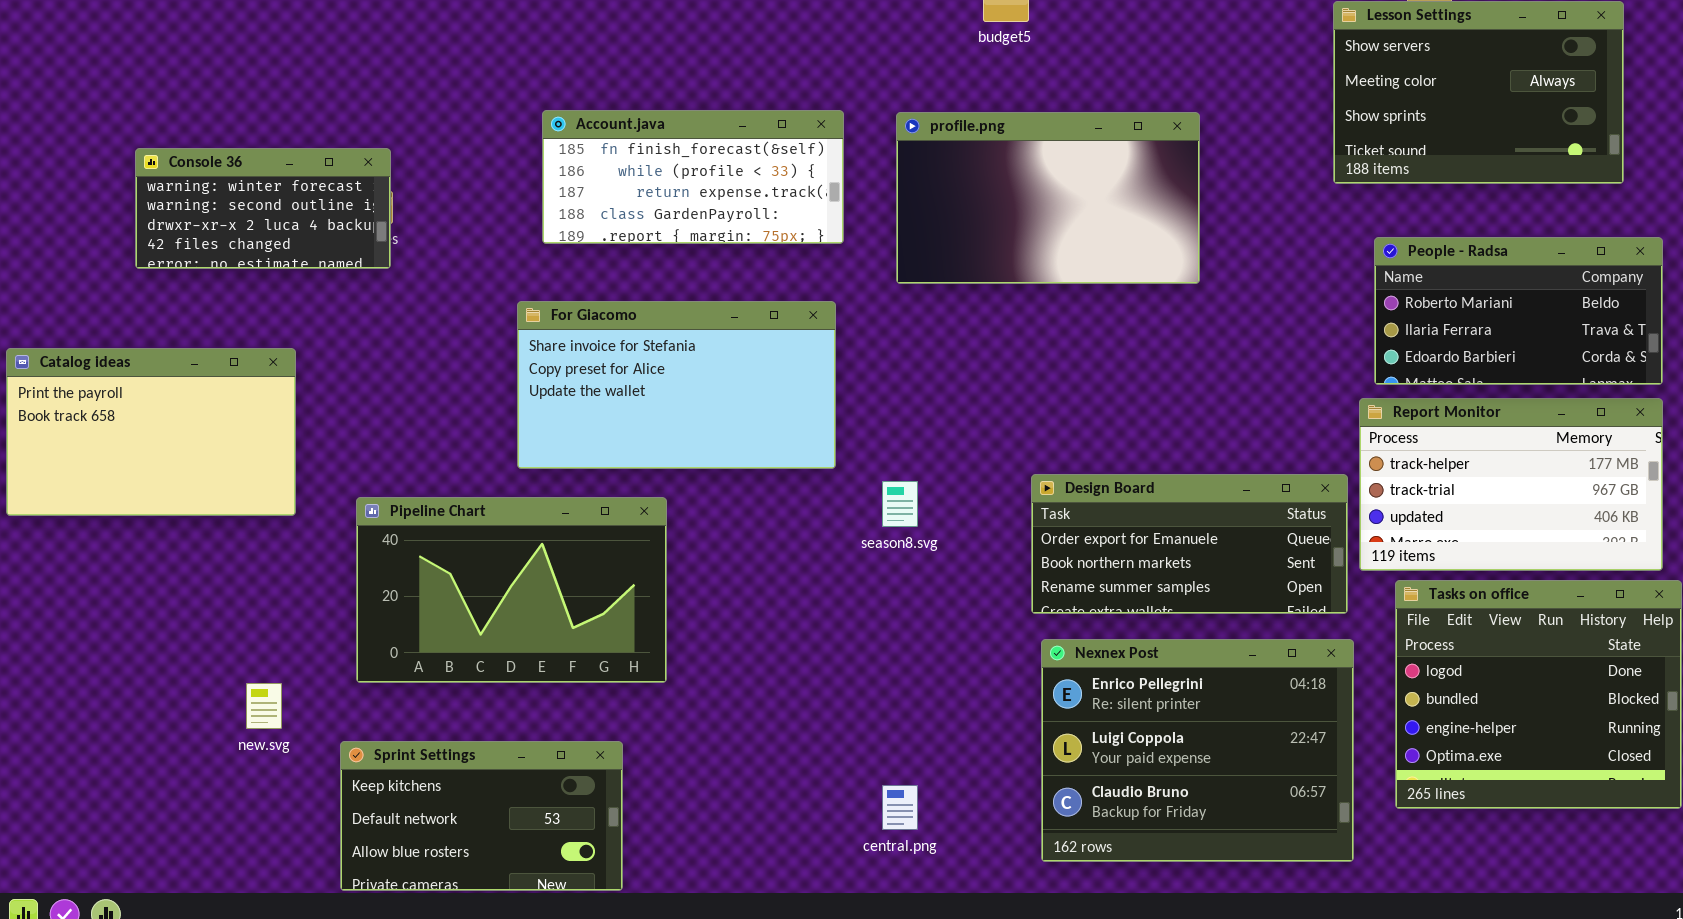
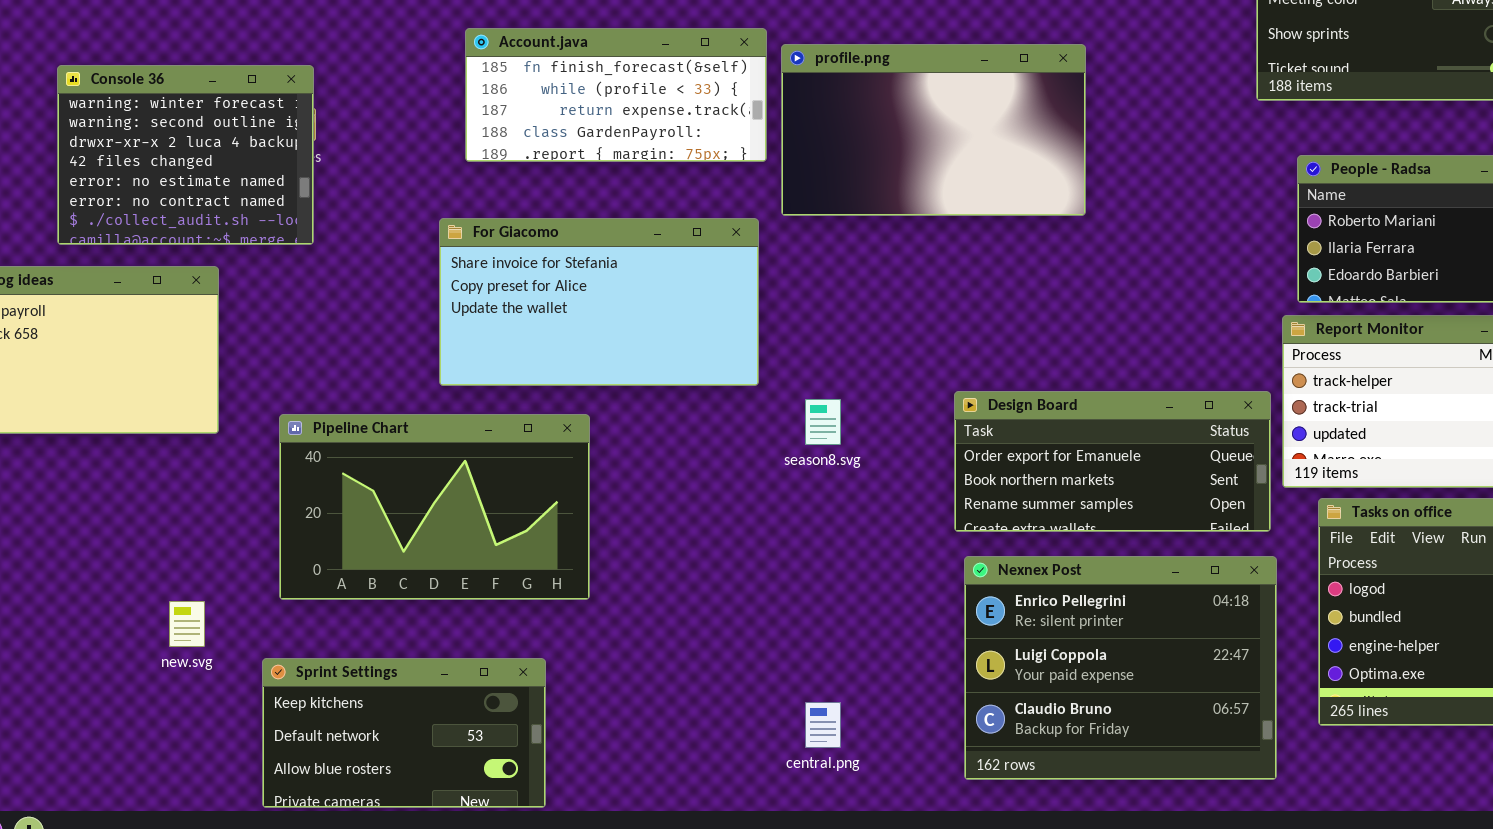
profile.png: [896,112,1200,284] -> [781,44,1086,216], moved
Console 36: [135,148,391,269] -> [57,65,314,245], resized

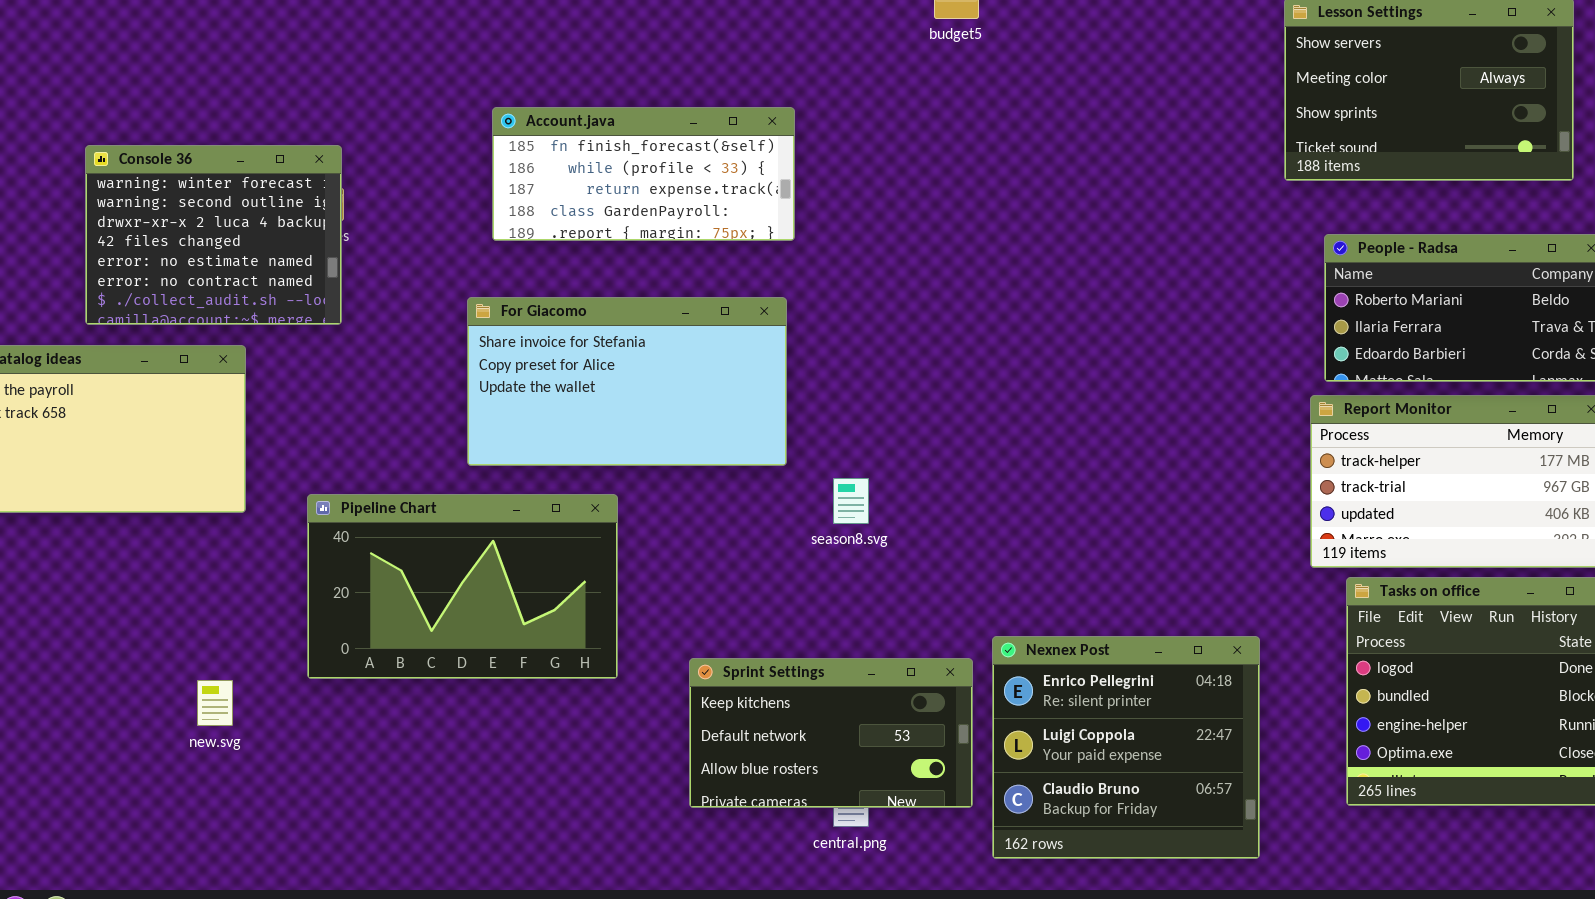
profile.png: [781,44,1086,216] -> none, closed
Design Board: [954,391,1271,532] -> none, closed
Nexnex Post: [964,556,1277,780] -> [992,636,1260,859], resized
Sprint Settings: [262,658,546,808] -> [689,658,973,808], moved

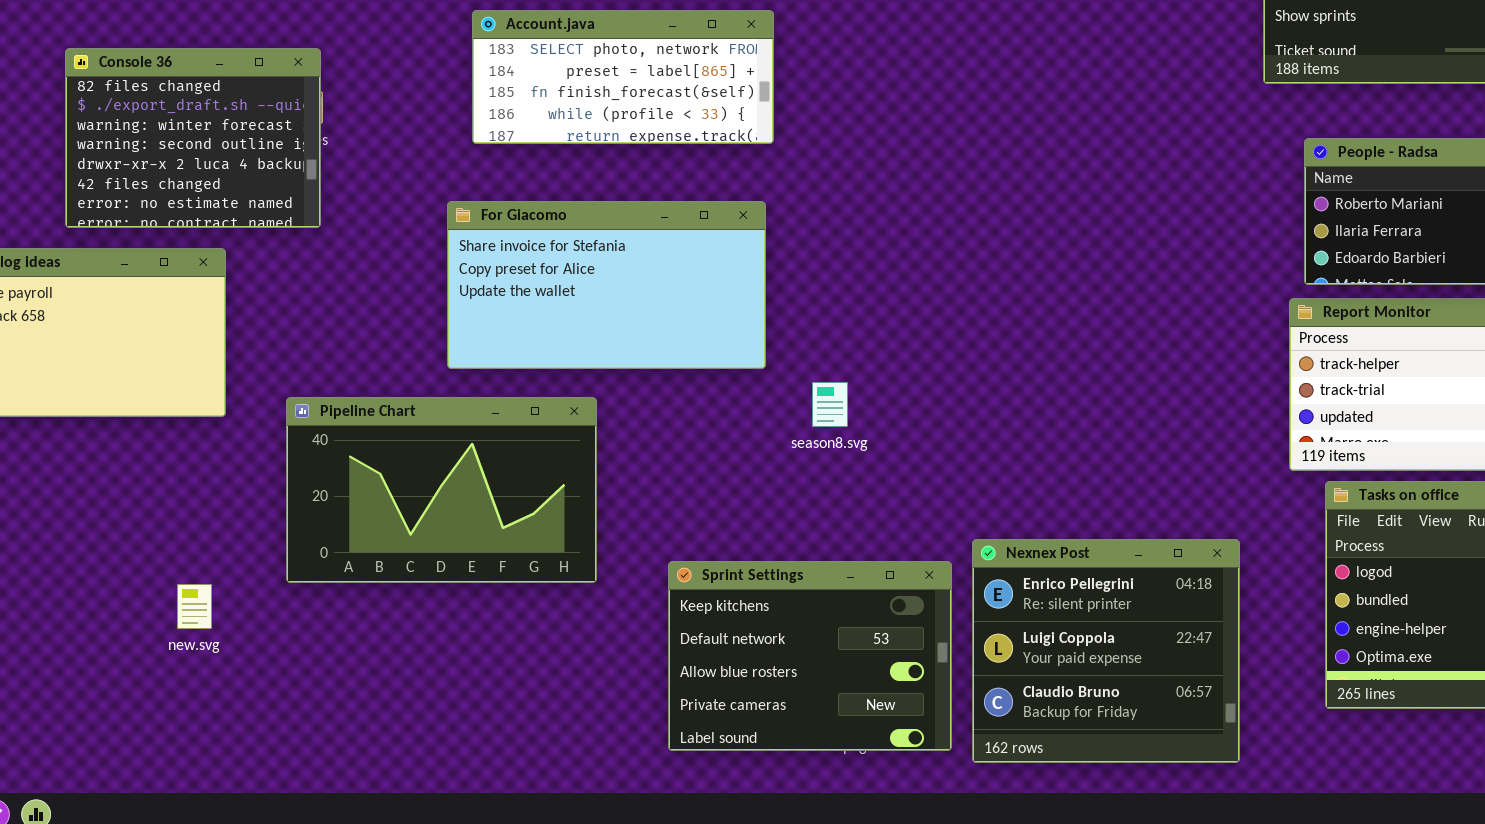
Account.java: [492,107,795,241] -> [472,10,774,144], scrolled up 2 rows
Console 36: [85,145,342,325] -> [65,48,321,228], scrolled up 2 rows
Sprint Settings: [689,658,973,808] -> [668,561,952,751], resized

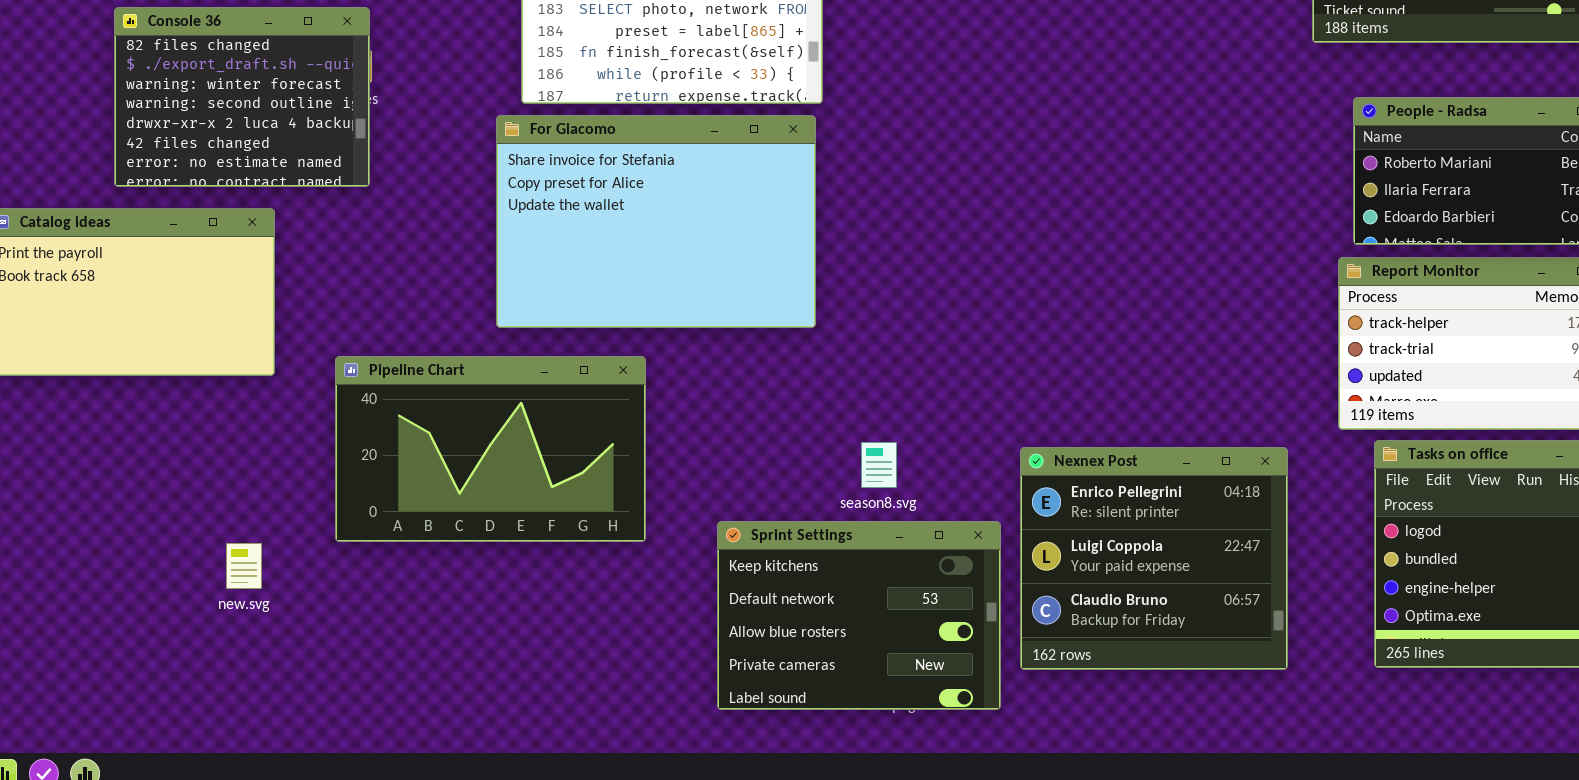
For Giacomo: [447,201,766,369] -> [496,115,816,328], resized
season8.svg: [812,382,848,427] -> [861,442,897,488], moved
Nexnex Post: [972,539,1240,763] -> [1020,447,1288,670], moved

